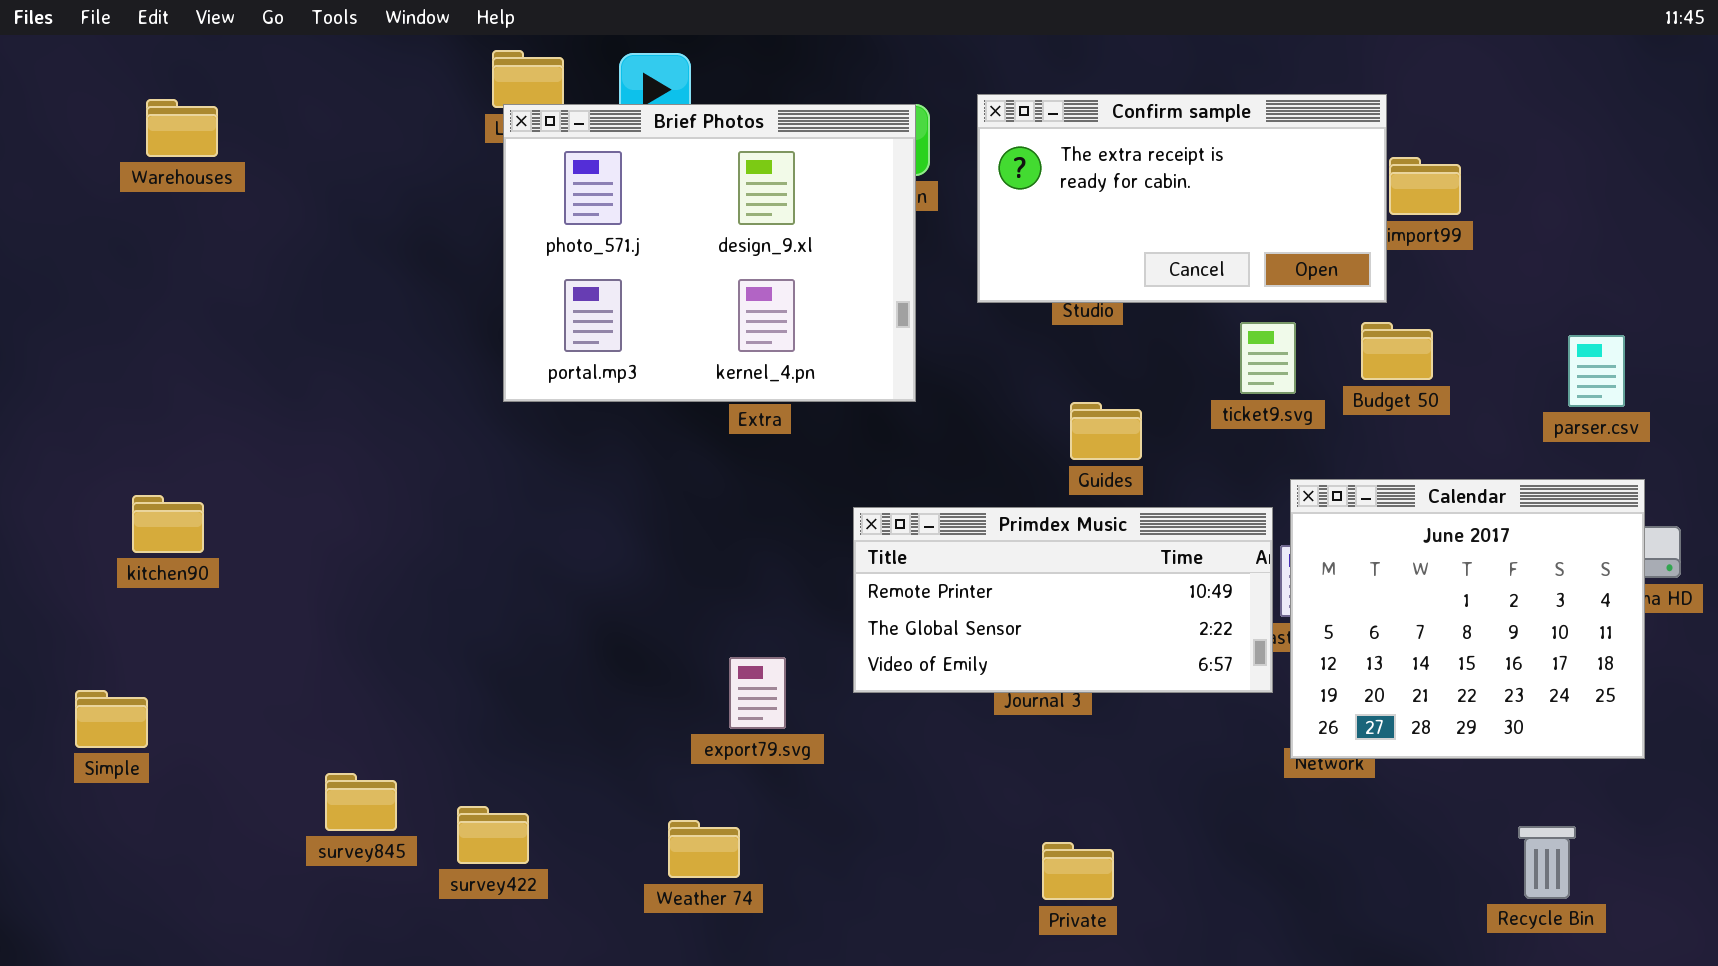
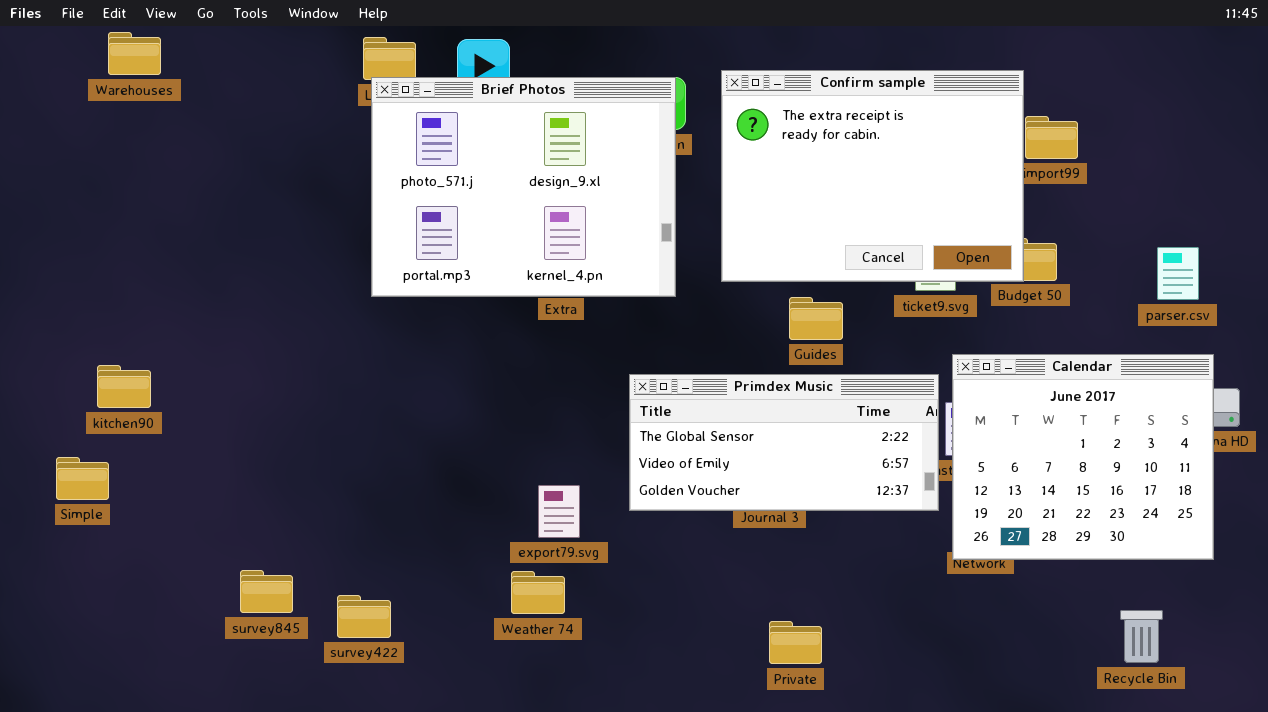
Confirm sample: [977,94,1387,303] -> [721,70,1024,282], resized
Warehouses: [146,99,218,157] -> [108,32,161,75], moved
Primdex Music: [853,507,1273,693] -> [629,374,939,511], scrolled down 1 row
Simple: [75,690,148,748] -> [56,457,109,500], moved
Weather 74: [668,820,740,878] -> [511,571,565,614], moved

